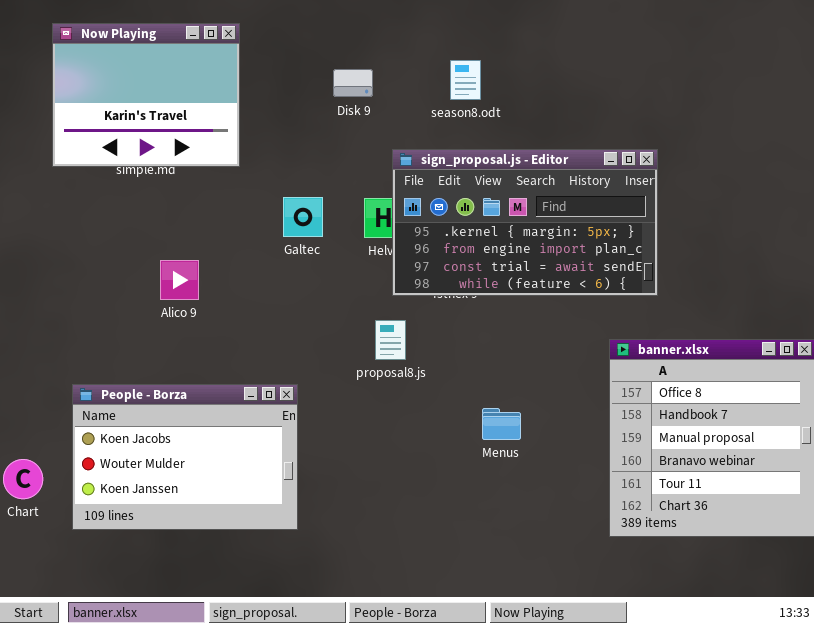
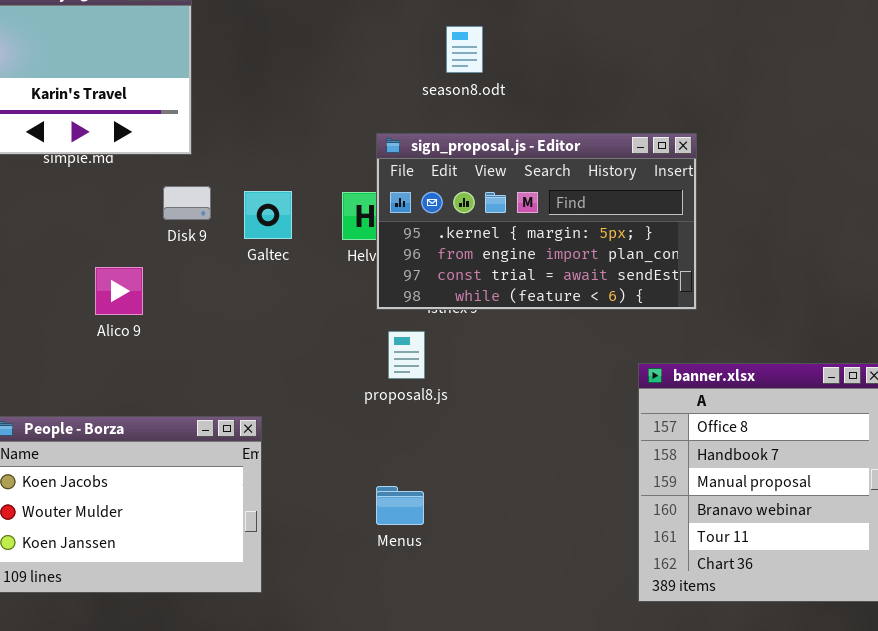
Disk 9: [333,69,373,97] -> [163,186,211,220], moved
proposal8.js: [375,320,406,360] -> [388,331,425,379], moved
Menus: [482,408,521,440] -> [376,486,424,525], moved

